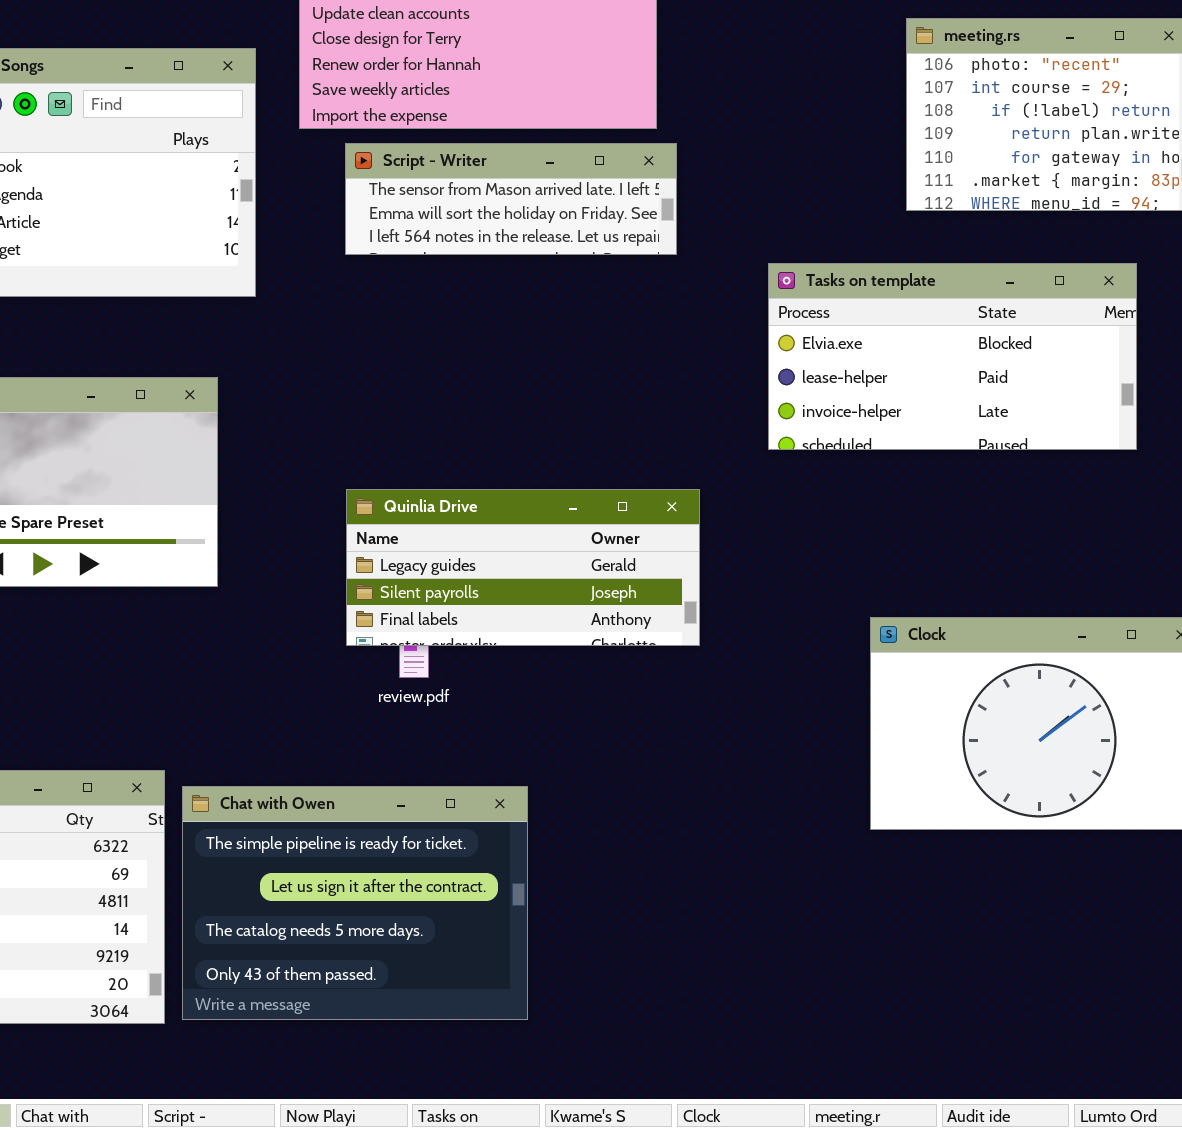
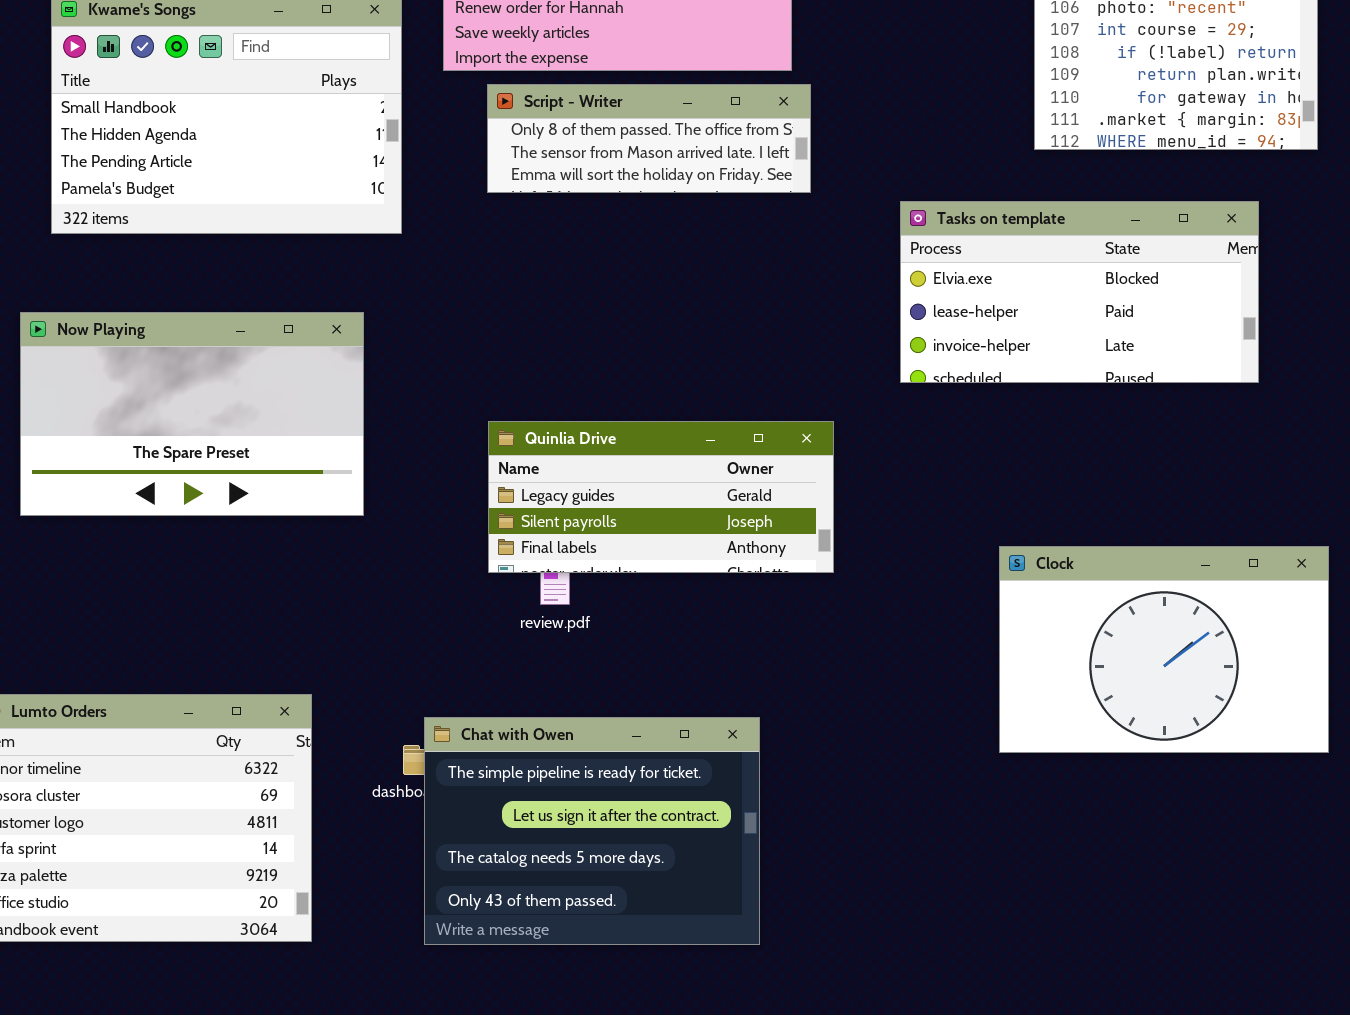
Script - Writer: [345,143,677,255] -> [487,84,811,193], scrolled up 1 row
Chat with Owen: [182,786,528,1020] -> [424,717,760,945], moved

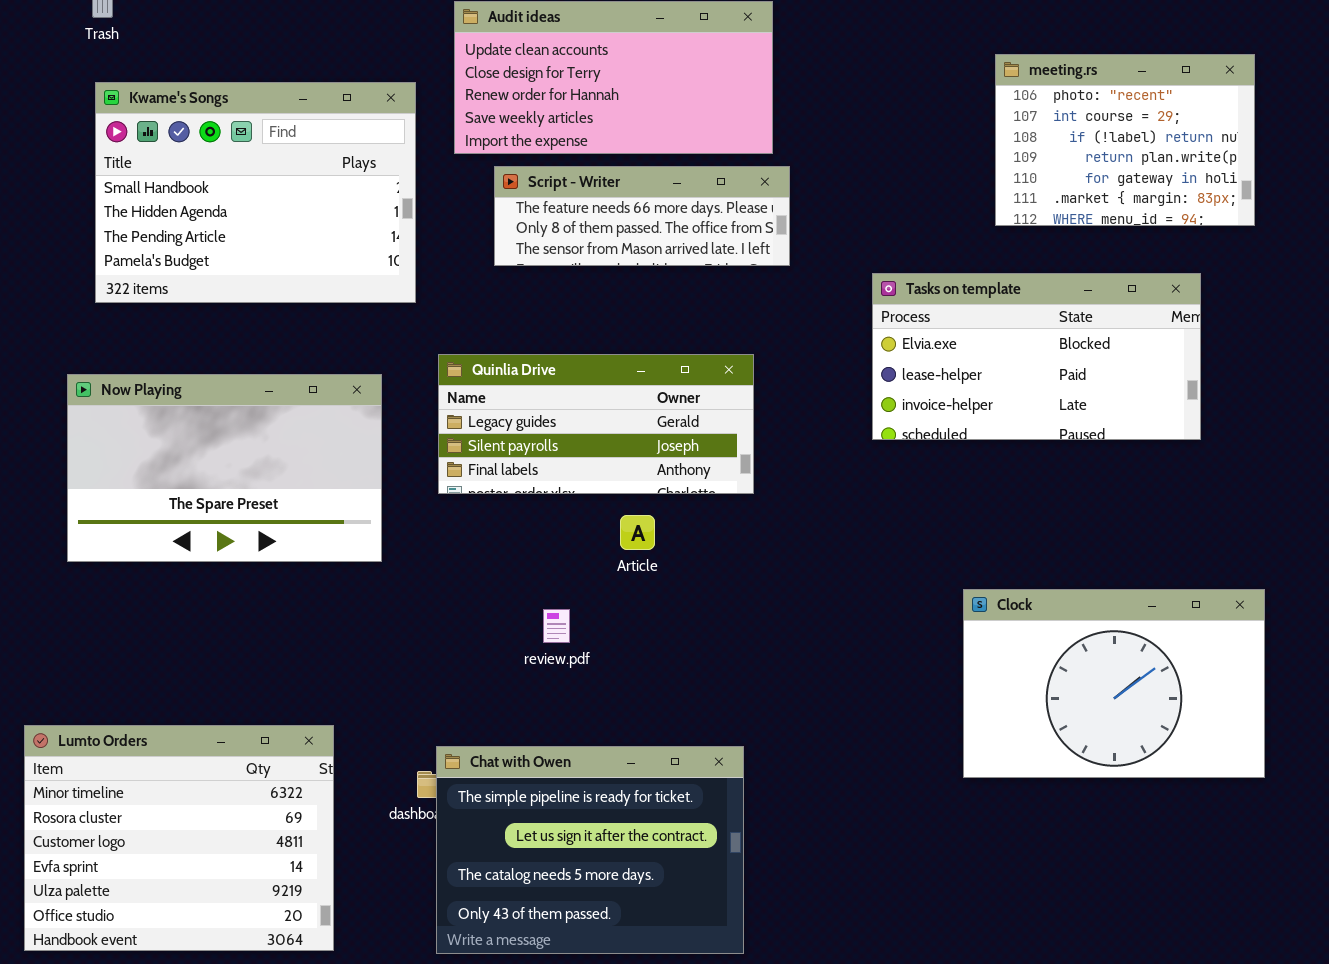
Script - Writer: [487,84,811,193] -> [494,166,790,266], scrolled up 1 row
Quinlia Drive: [488,421,834,573] -> [438,354,754,494], moved

